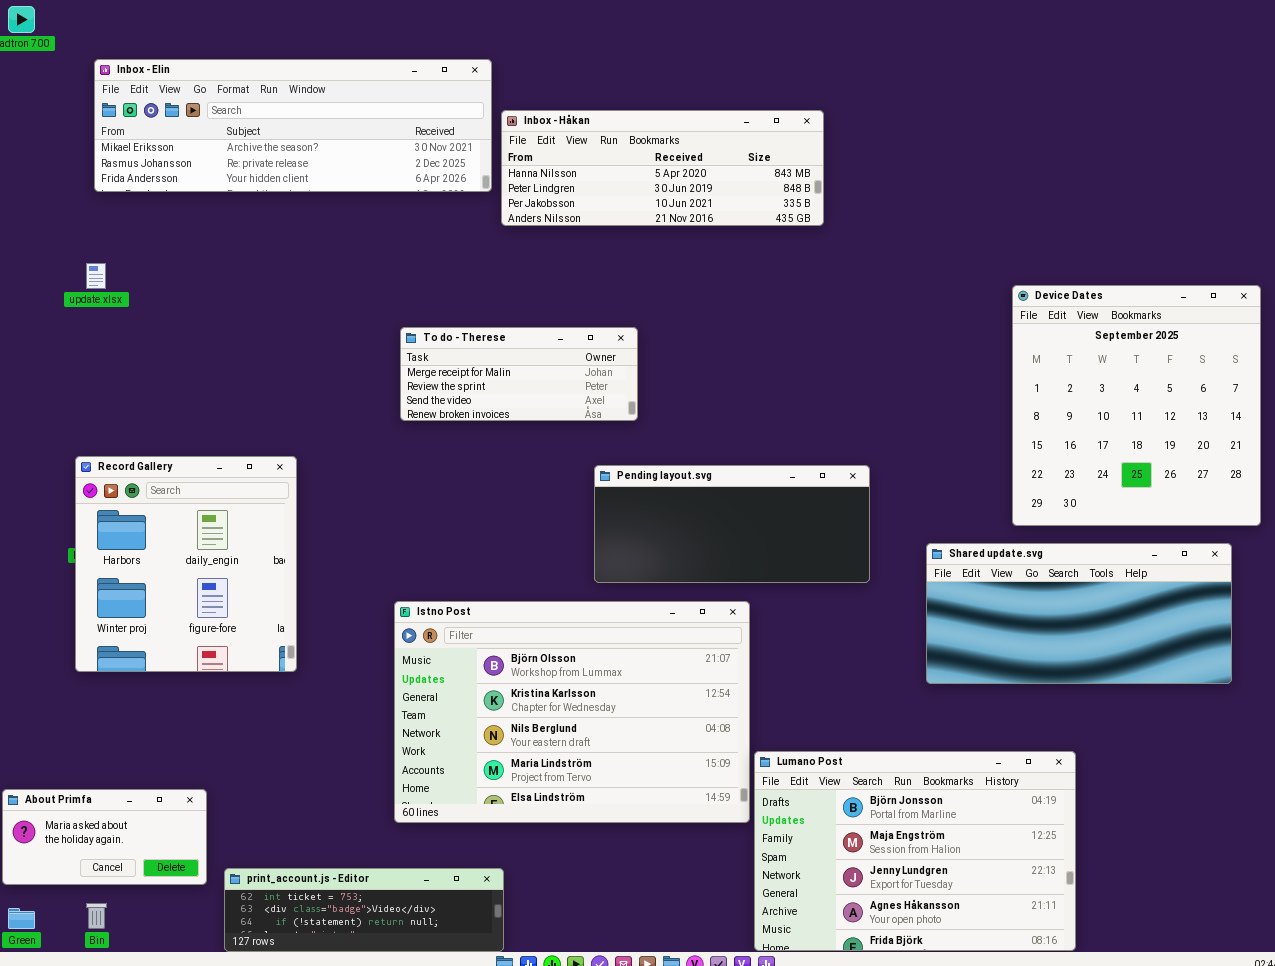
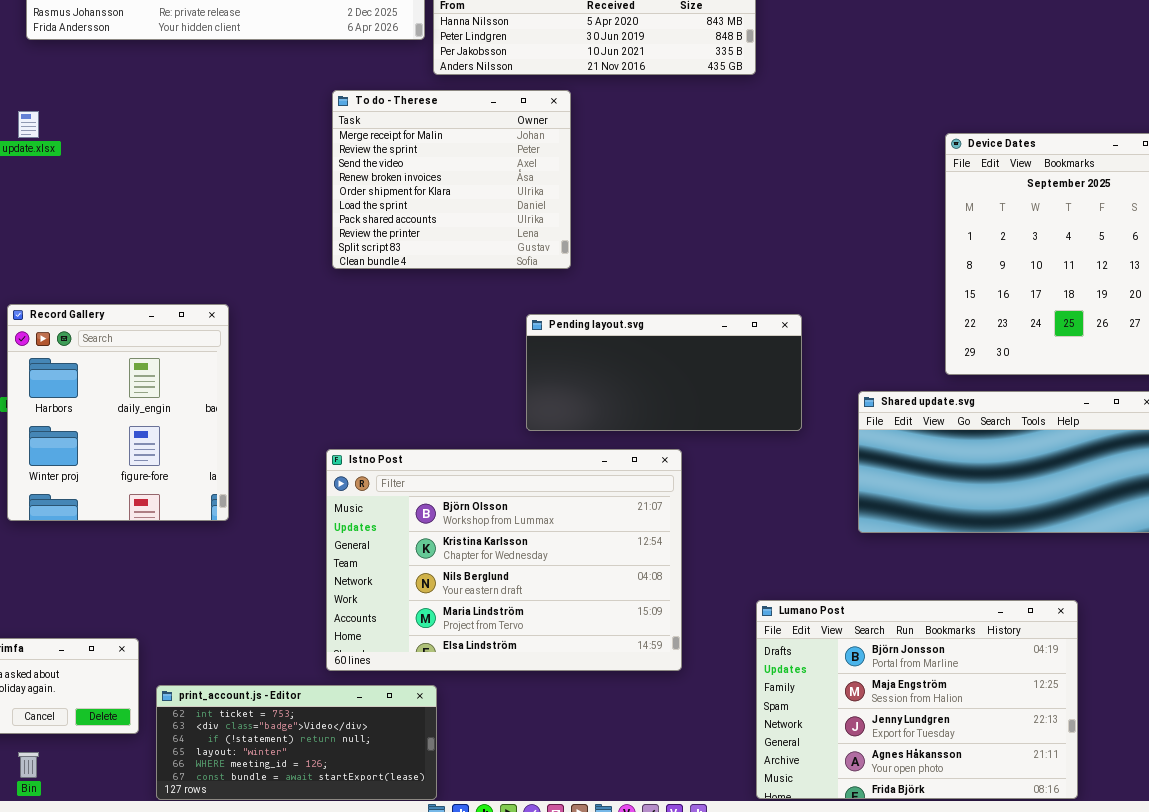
To do - Therese: [400,327,638,421] -> [332,90,571,269], resized
Lumano Post: [754,751,1076,951] -> [756,600,1078,799], moved
print_account.js - Editor: [224,868,504,952] -> [156,685,437,800], resized

